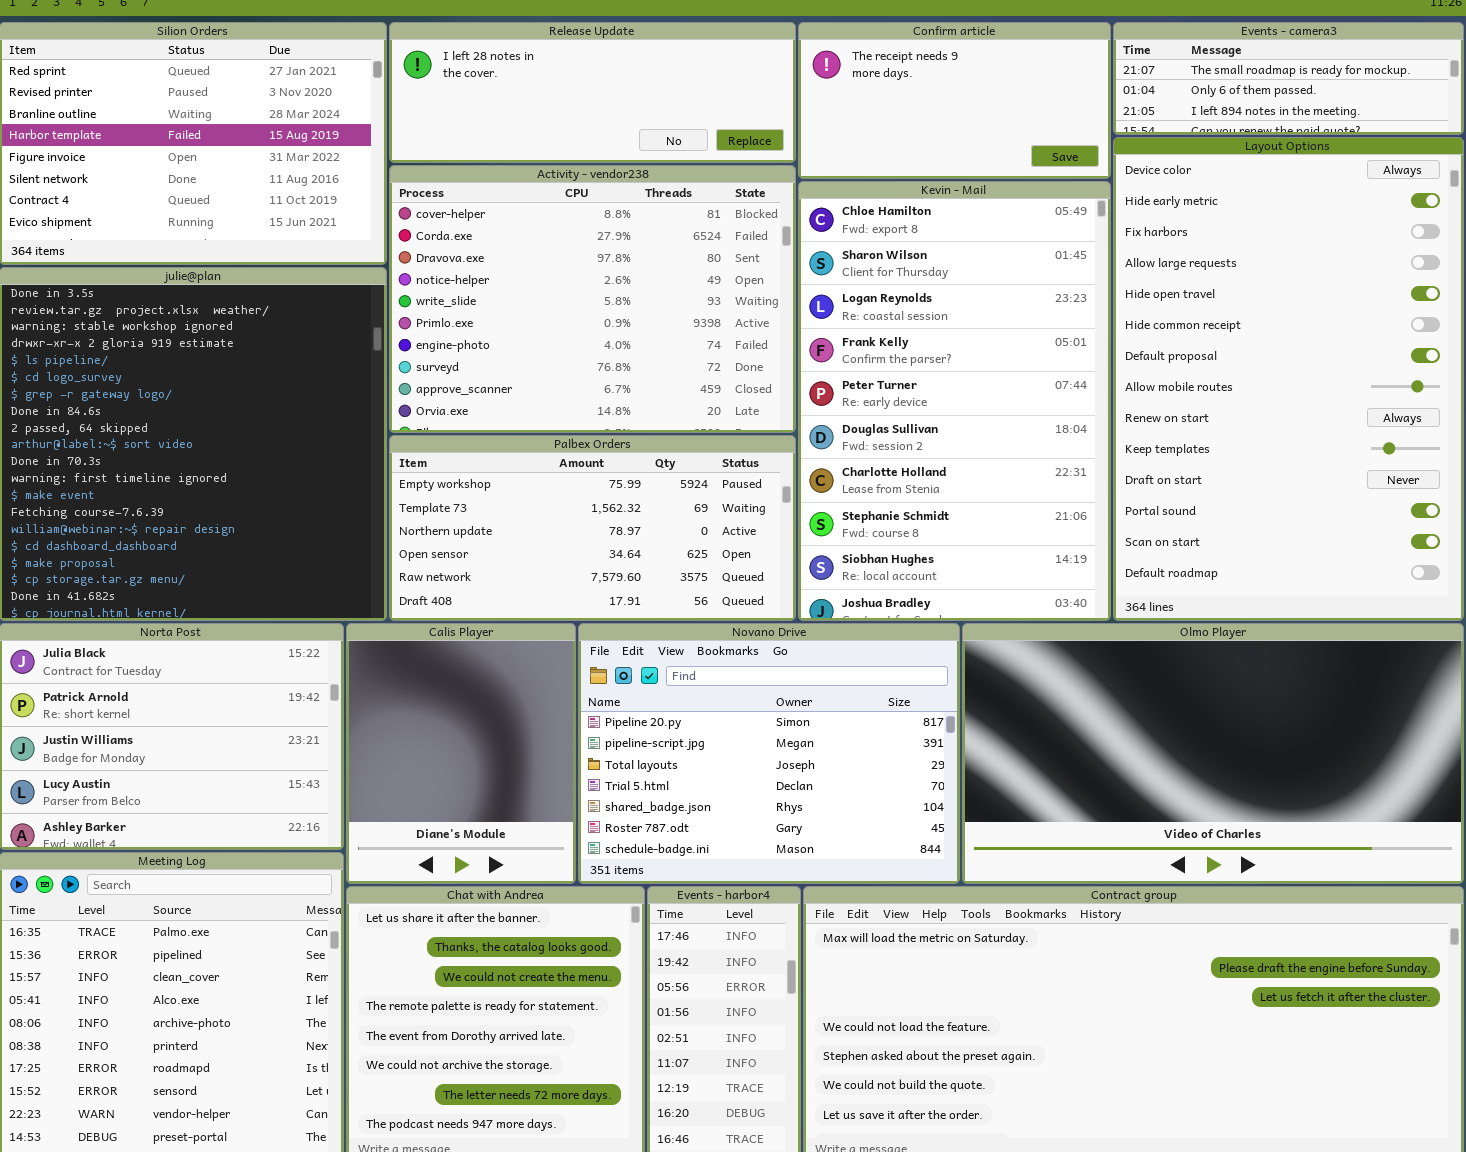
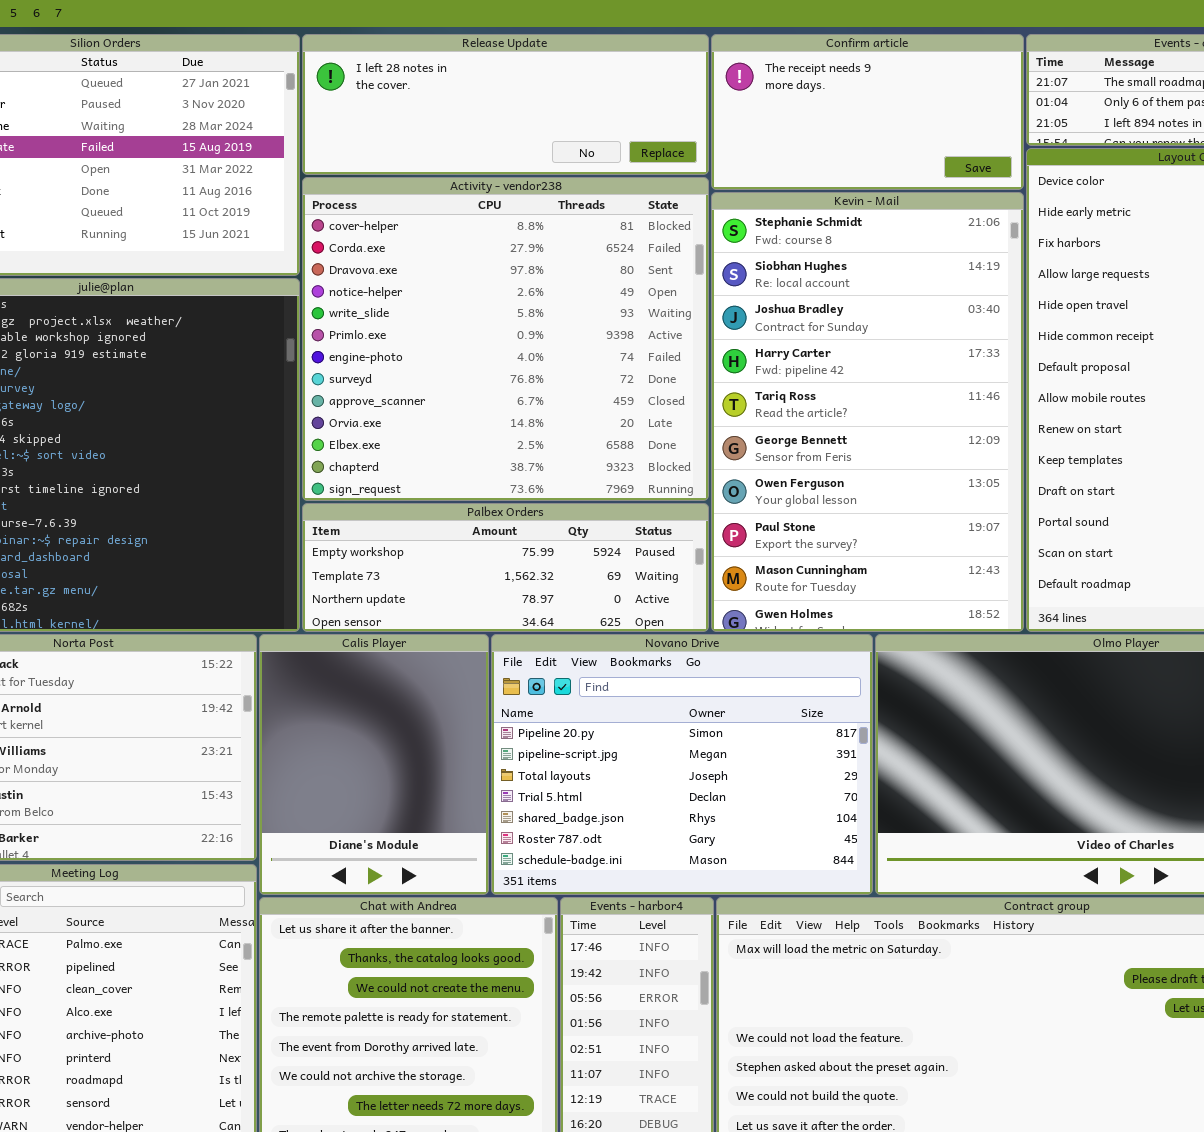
Activity - vendor238: [389,165,796,433] -> [302,177,709,501], resized
Kevin - Mail: [798,181,1111,621] -> [711,192,1024,632], scrolled down 7 rows
Palbex Orders: [389,435,796,621] -> [302,503,709,632], resized

